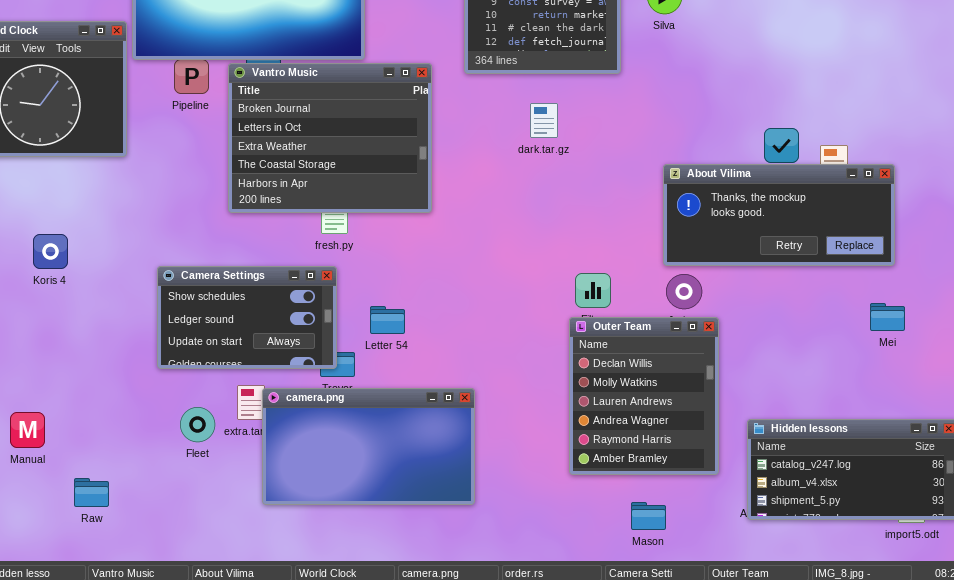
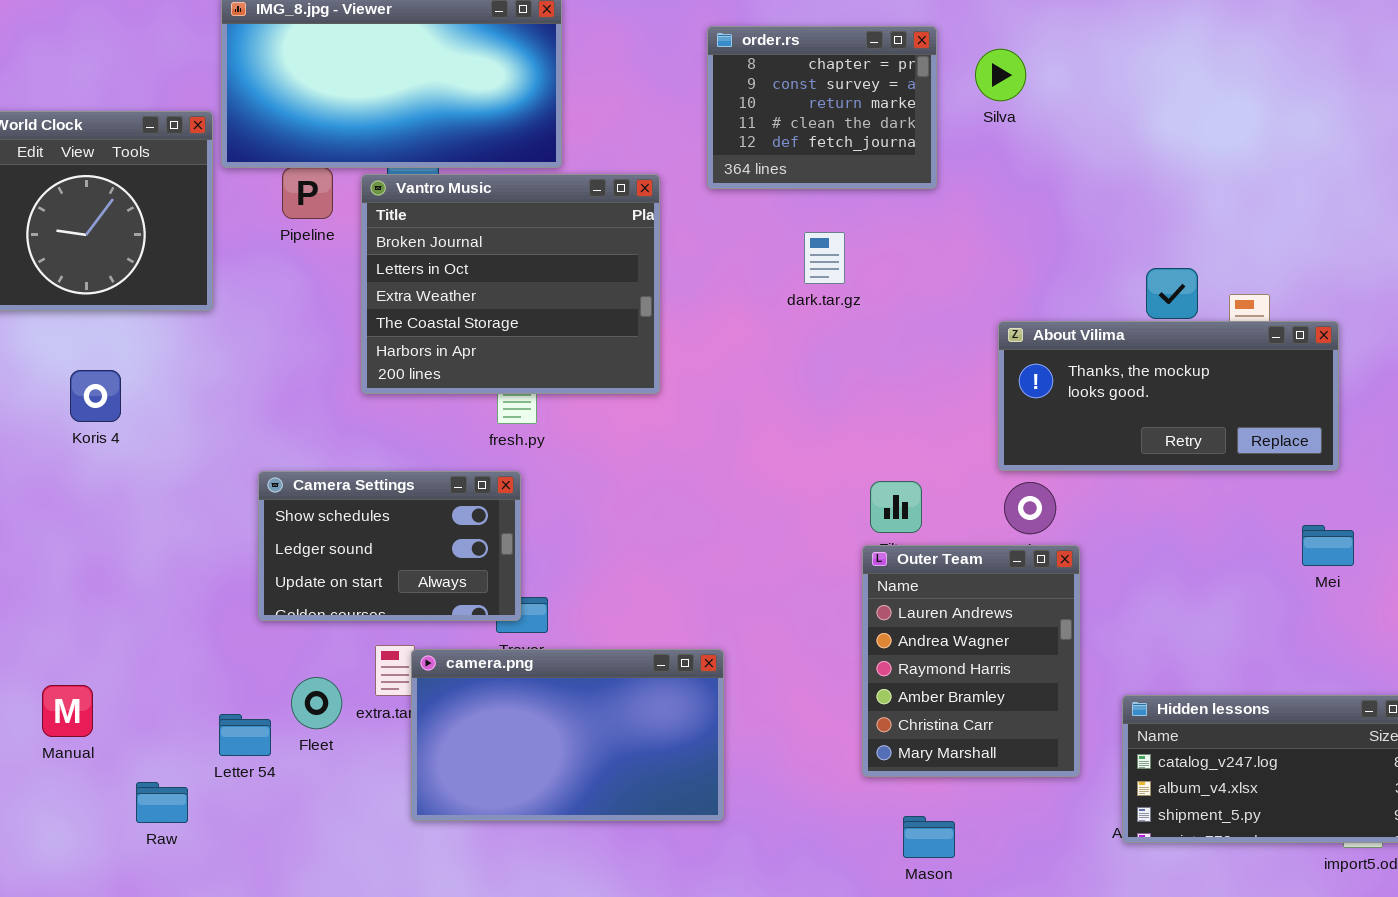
Koris 4: [33,234,68,269] -> [70,370,121,422], moved
Letter 54: [370,306,405,334] -> [219,714,271,756], moved
Outer Team: [569,317,719,475] -> [862,545,1080,777], scrolled down 2 rows
Mason: [631,502,666,530] -> [903,816,955,858], moved

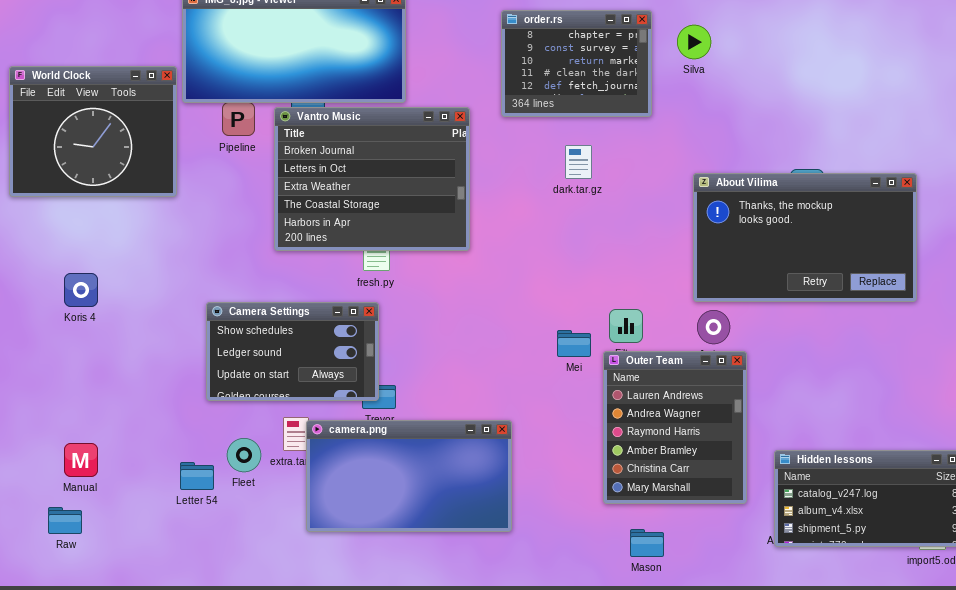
About Vilima: [998,321,1339,471] -> [693,173,917,302], resized
Koris 4: [70,370,121,422] -> [64,273,98,307], moved
Mei: [1302,525,1354,566] -> [557,330,591,357], moved
Raw: [136,782,188,823] -> [48,507,82,534], moved

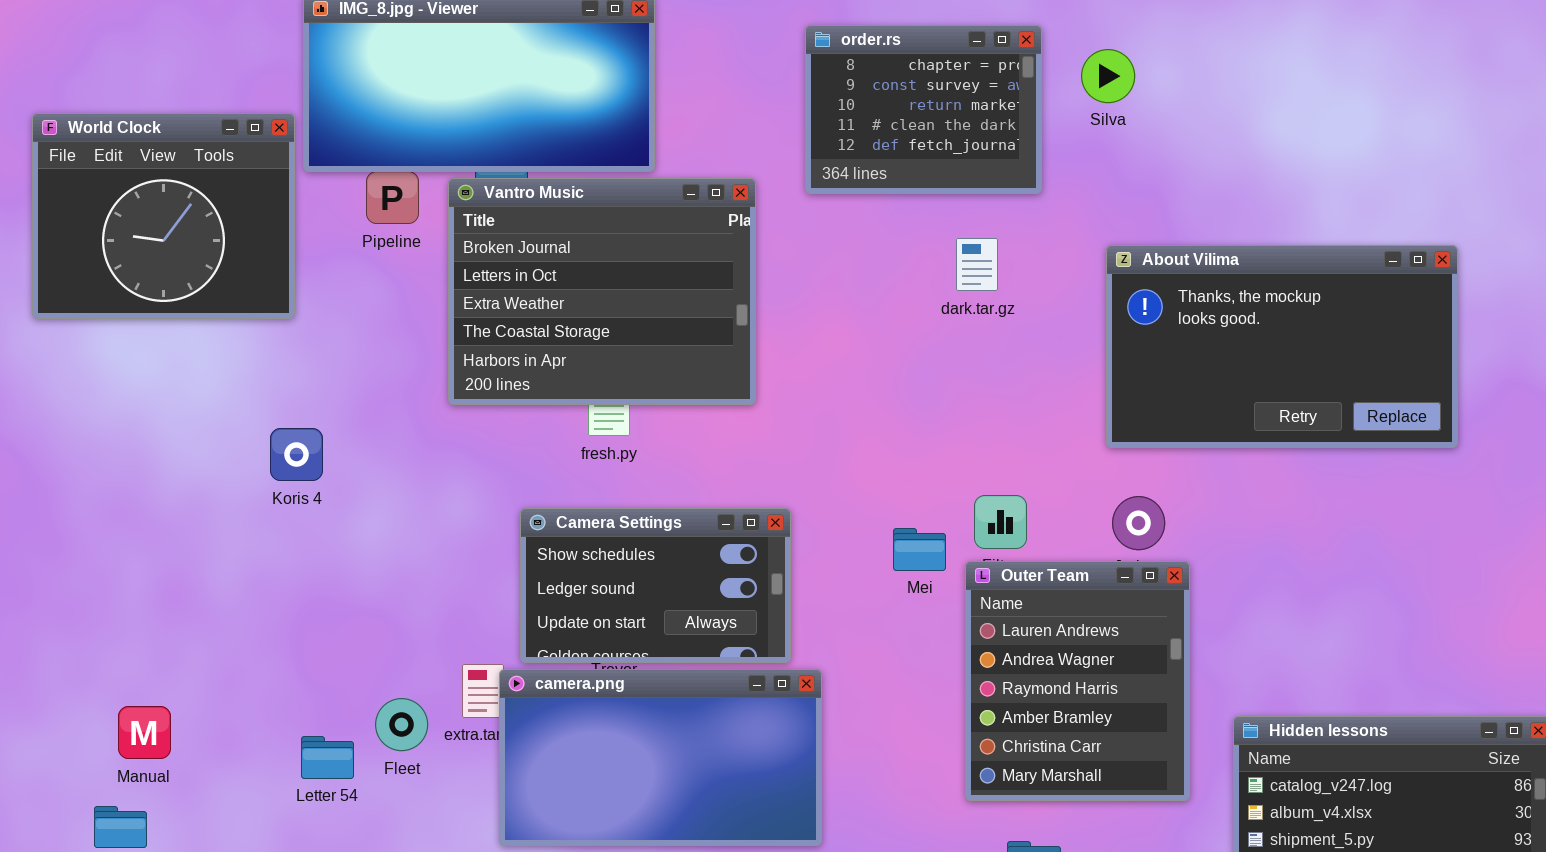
dark.tar.gz: [565,145,592,179] -> [956,238,998,291], moved
About Vilima: [693,173,917,302] -> [1106,245,1458,448], moved
Koris 4: [64,273,98,307] -> [270,428,323,481], moved
Camera Settings: [206,302,379,401] -> [520,508,791,663], moved

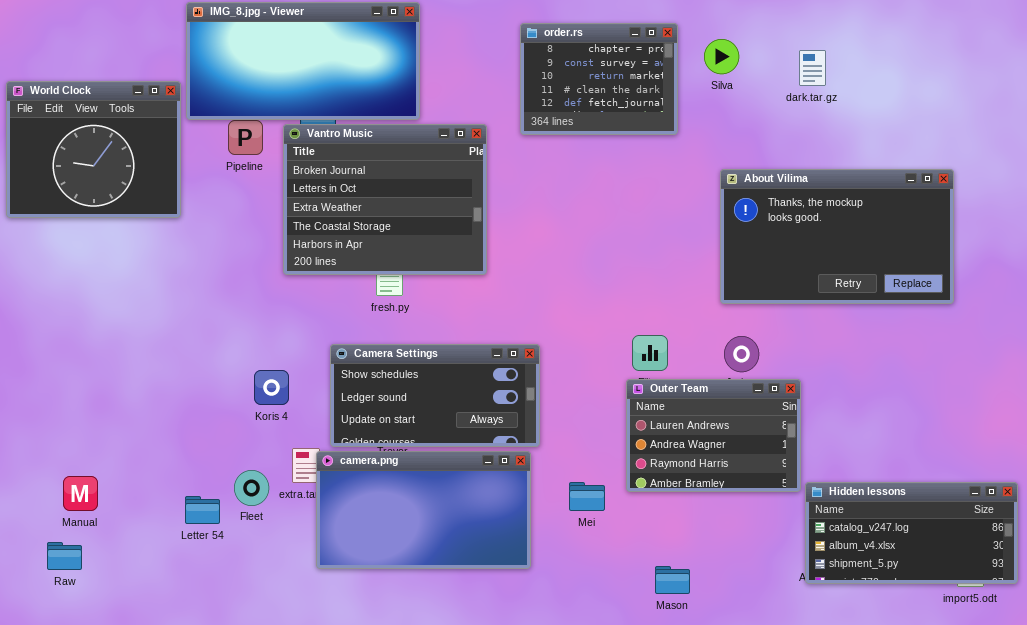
dark.tar.gz: [956,238,998,291] -> [799,50,826,86], moved
Koris 4: [270,428,323,481] -> [254,370,289,405], moved
Camera Settings: [520,508,791,663] -> [330,344,540,447], resized
Mei: [893,528,946,571] -> [569,482,605,511], moved
Outer Team: [965,561,1190,801] -> [626,379,801,492], resized

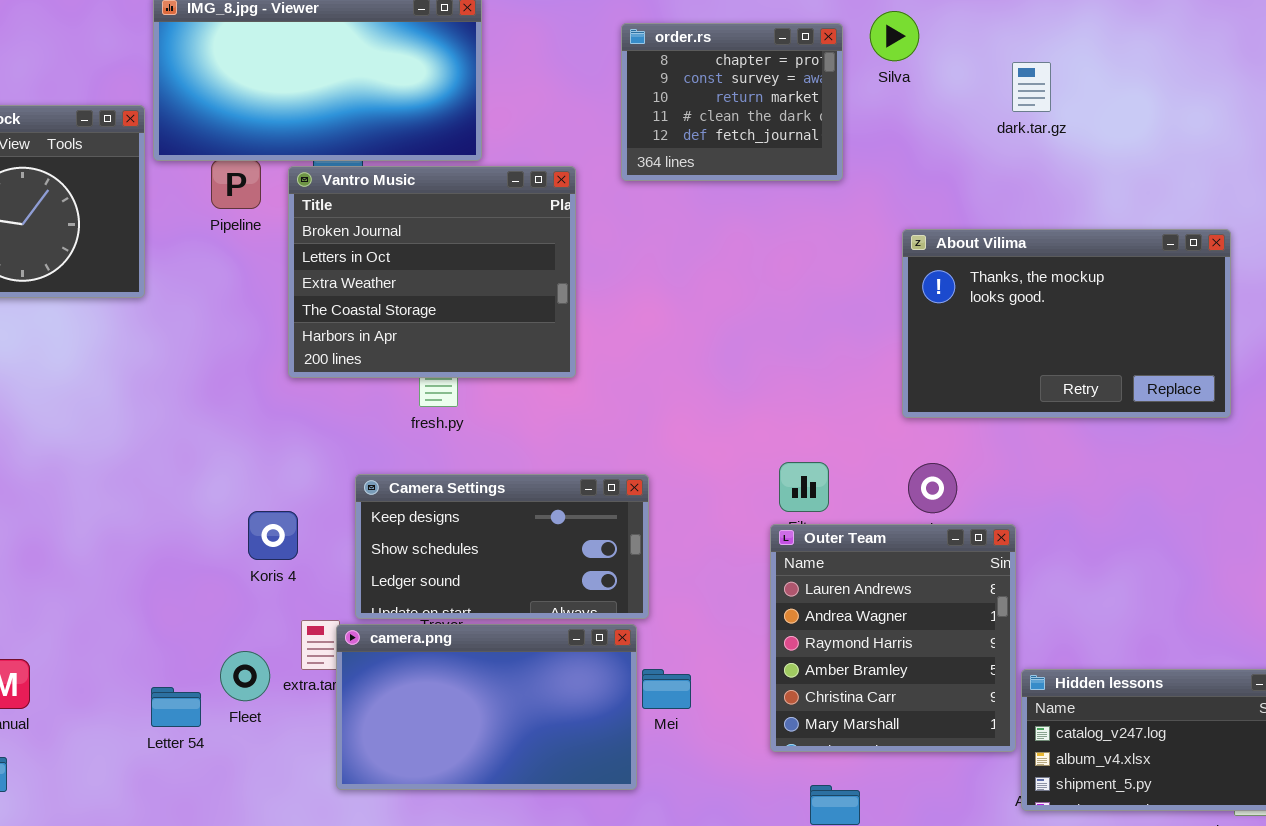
Silva: [704,39,739,74] -> [870,11,919,61], moved
Camera Settings: [330,344,540,447] -> [355,474,649,619], scrolled up 1 row
Outer Team: [626,379,801,492] -> [770,524,1016,752], resized
Mei: [569,482,605,511] -> [642,669,691,709], moved

